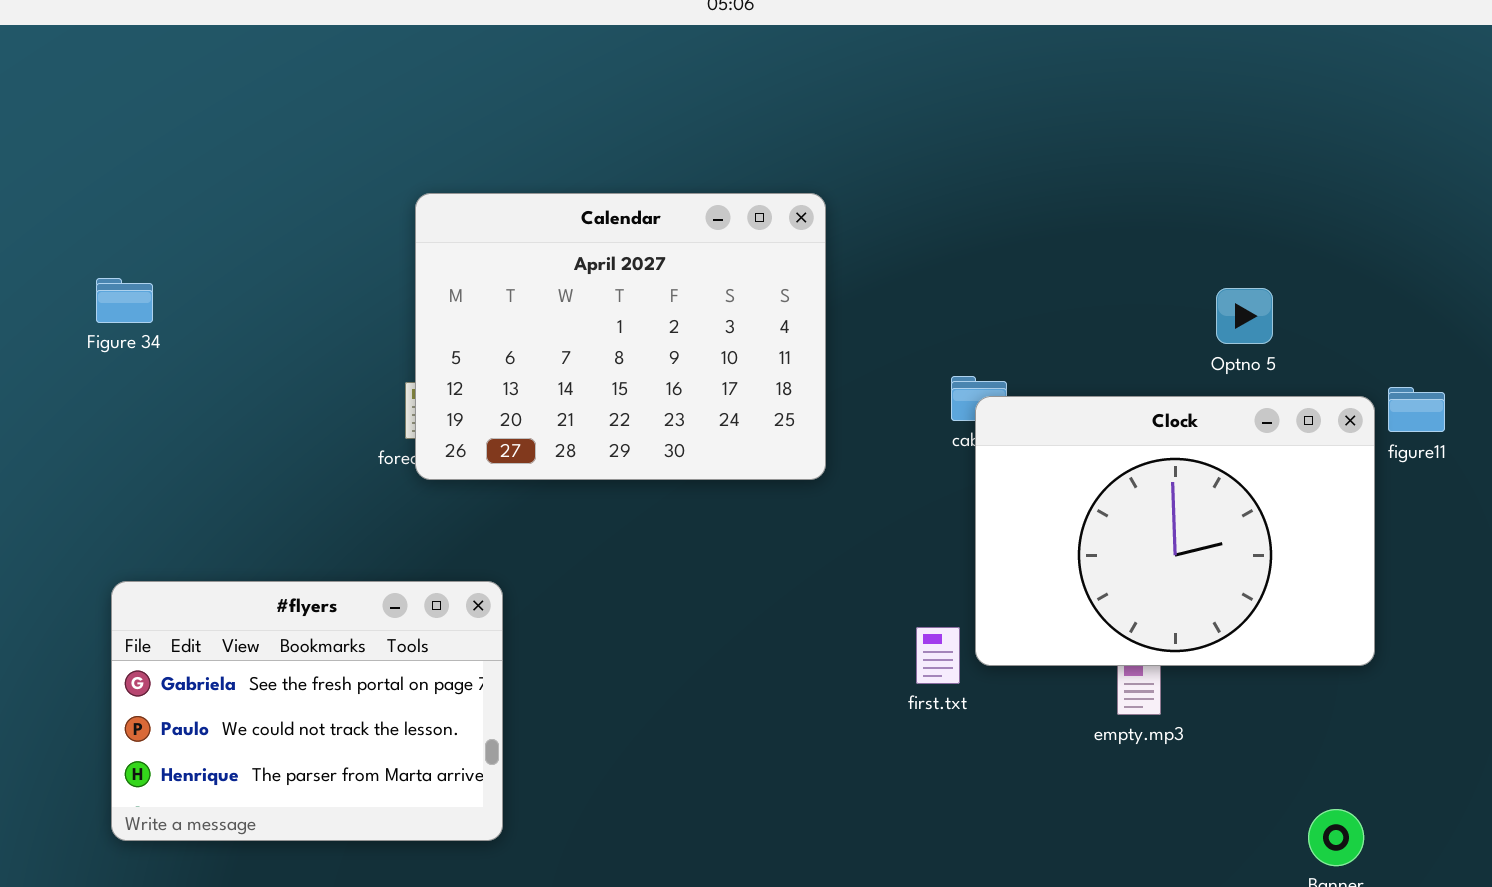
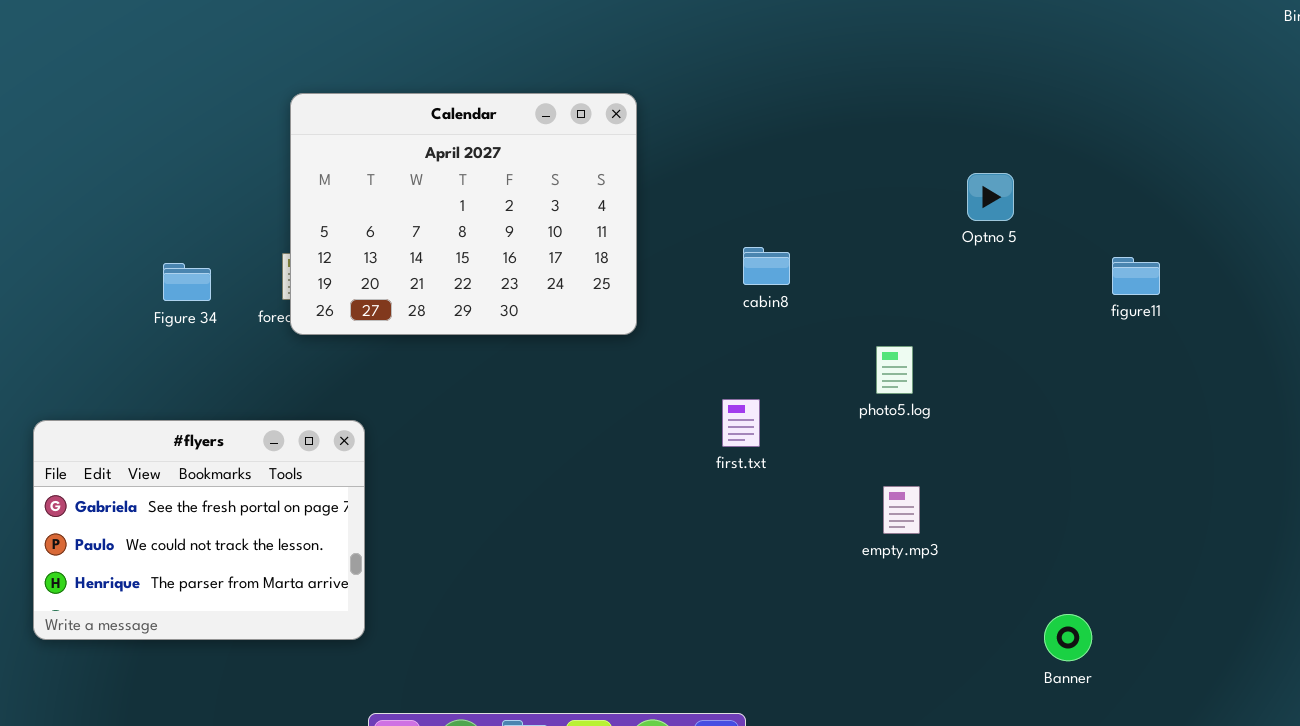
Figure 34: [96,278,153,323] -> [163,263,211,301], moved
Clock: [975,396,1375,666] -> none, closed
first.txt: [916,627,960,684] -> [722,399,760,447], moved

